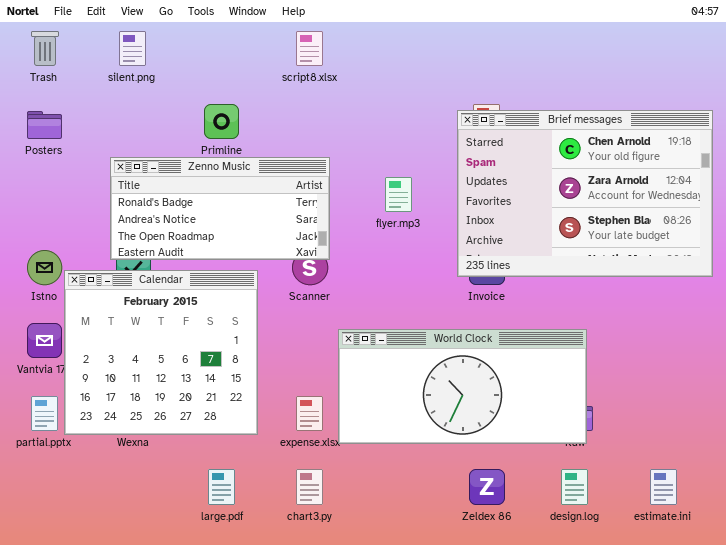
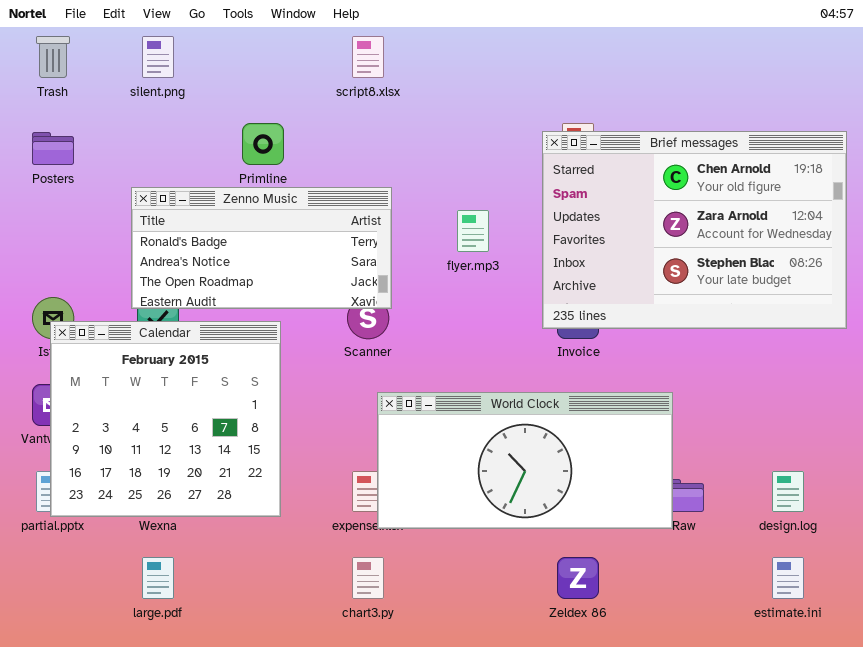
Calendar: [64,270,258,435] -> [50,321,281,517], moved
World Clock: [338,329,587,444] -> [377,392,673,529], moved
large.pdf: [208,469,235,505] -> [142,557,174,599], moved
design.log: [561,469,588,505] -> [772,471,804,512], moved

